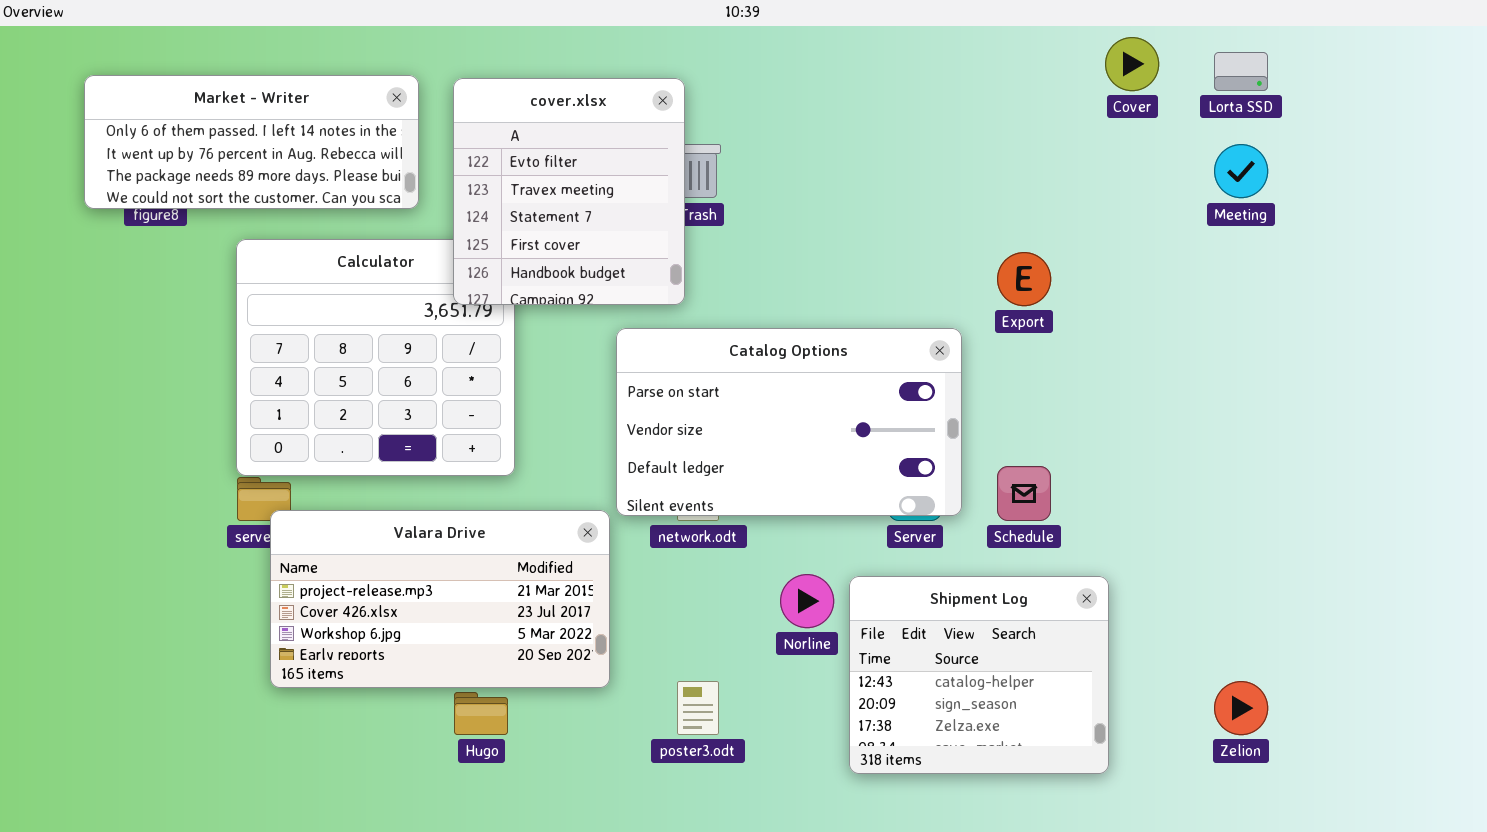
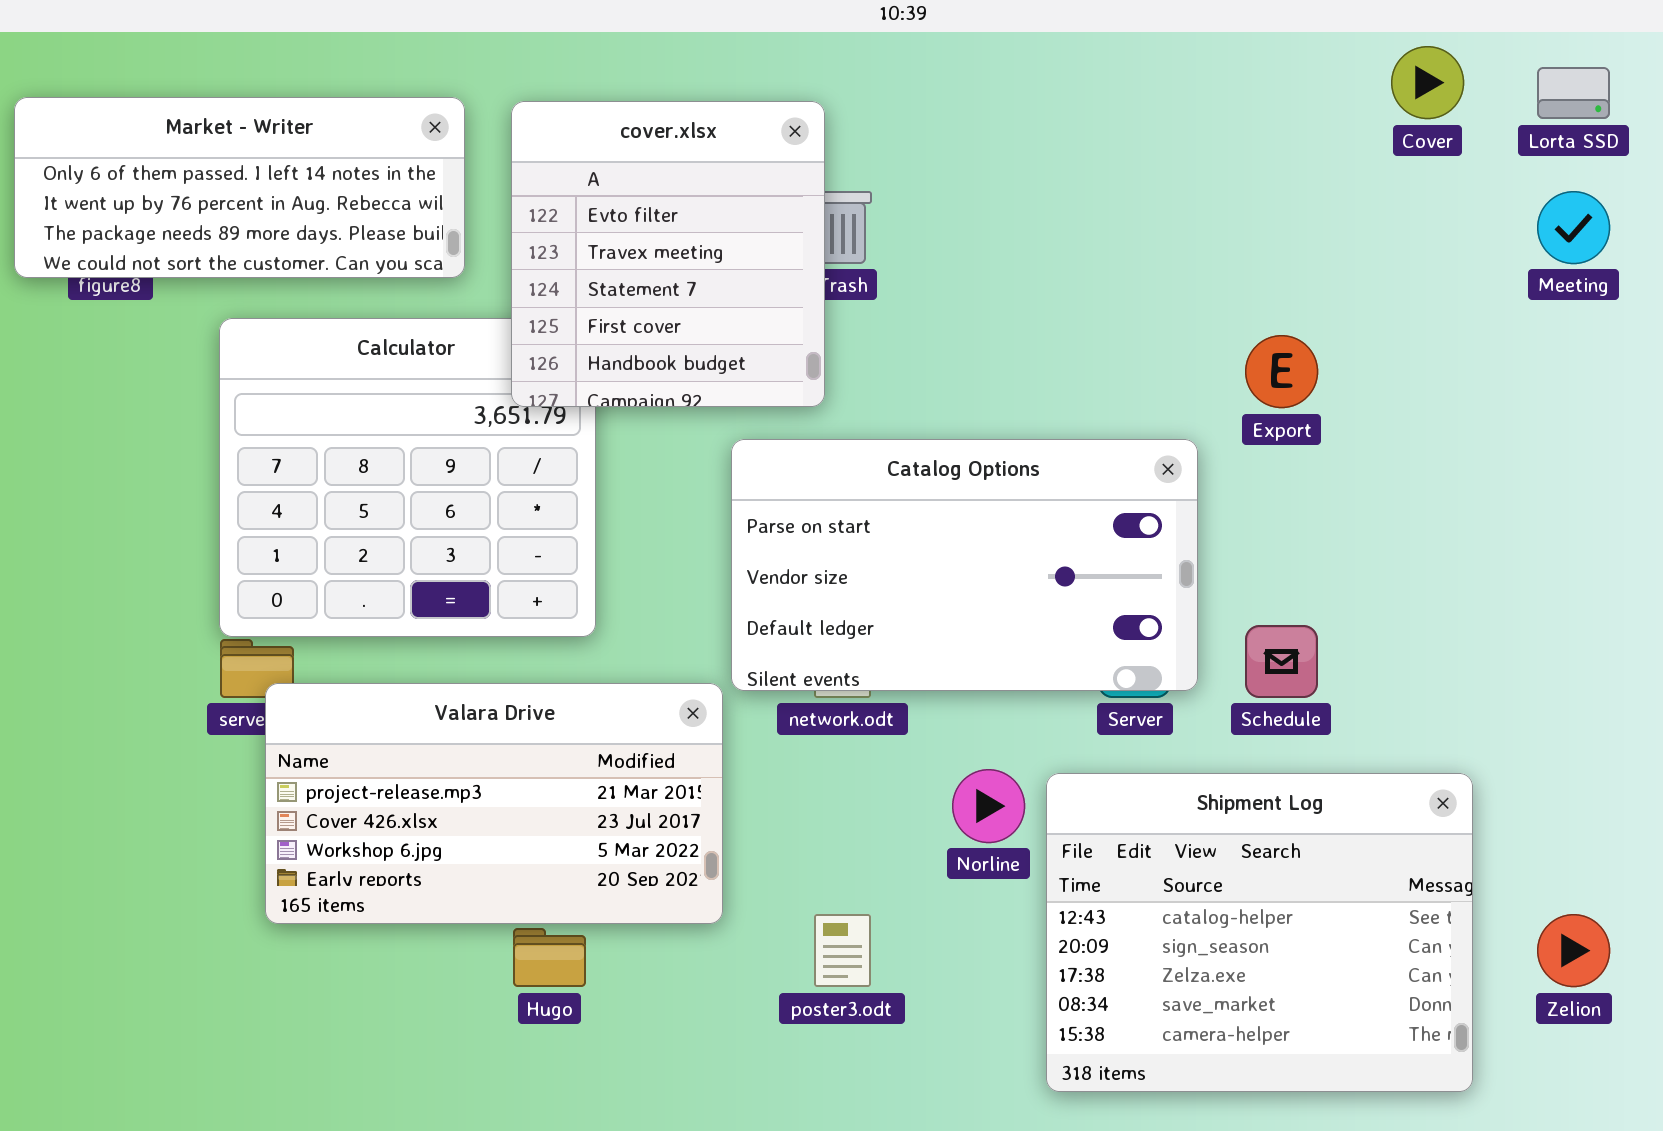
Shipment Log: [849,576,1109,774] -> [1046,773,1473,1092], resized

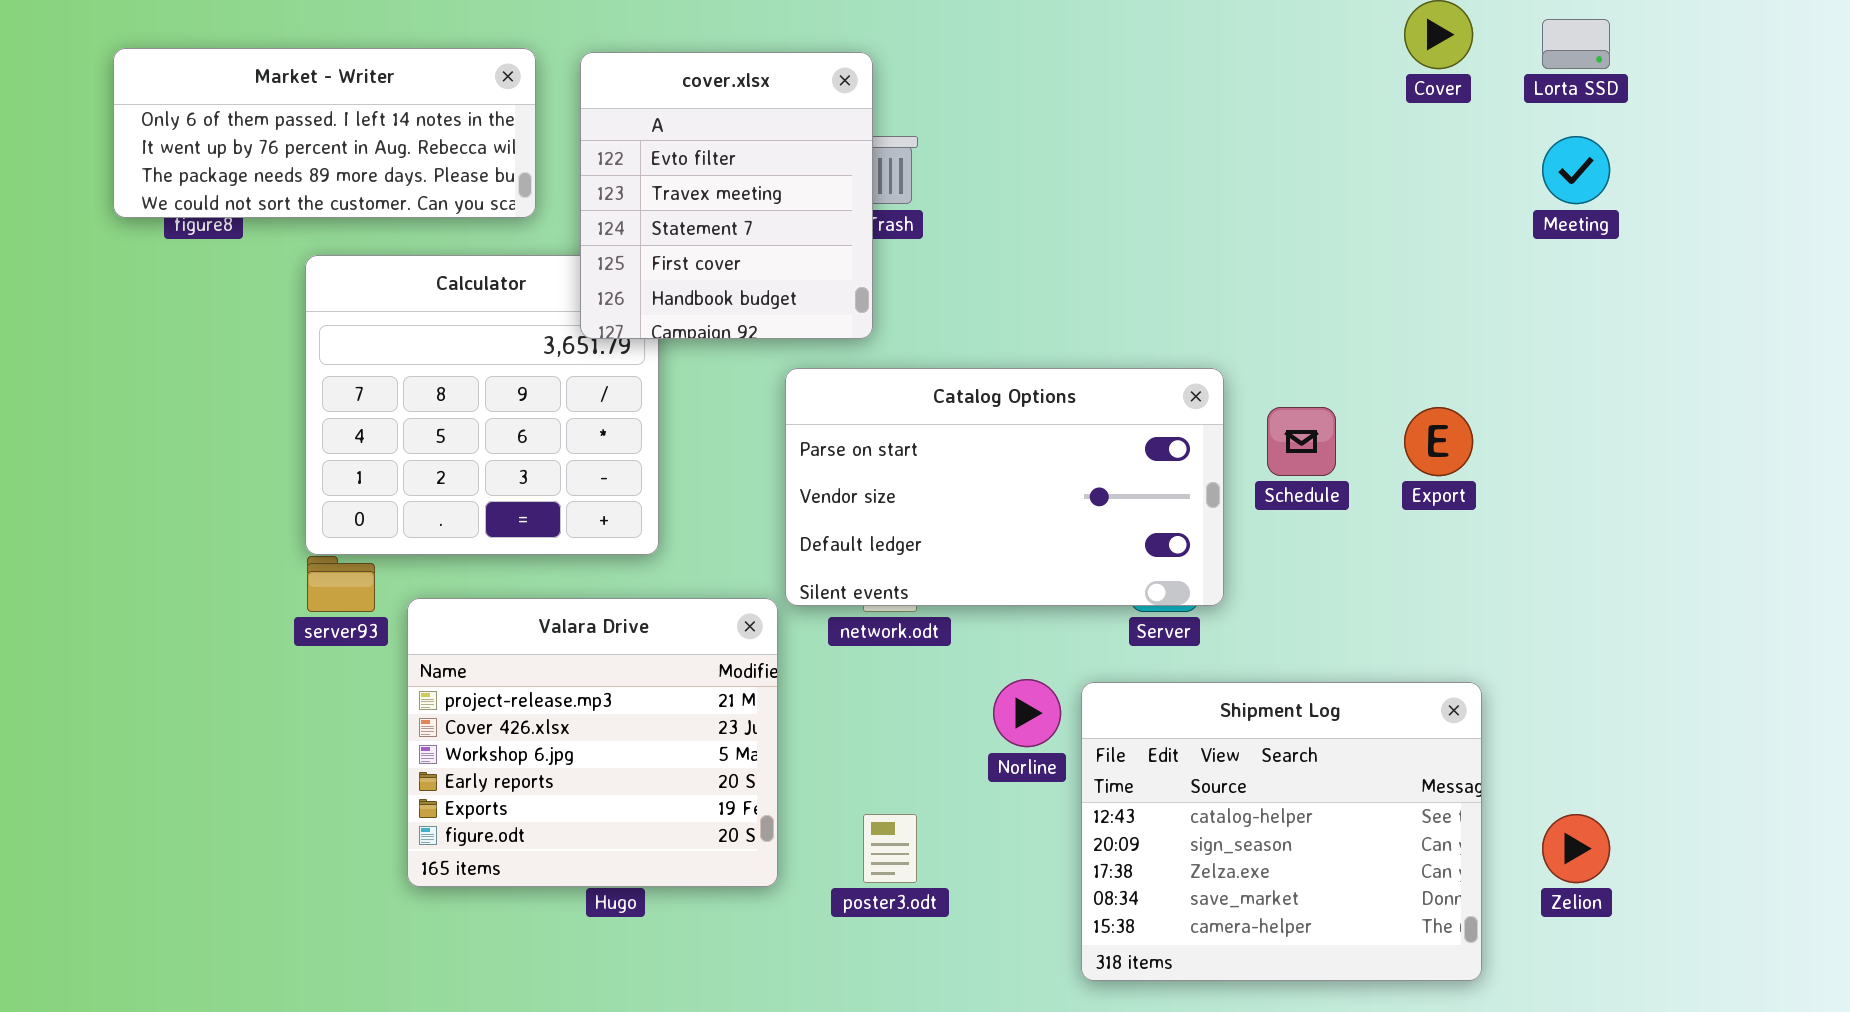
Export: [1245,335,1318,408] -> [1404,407,1473,476], moved
Schedule: [1245,625,1318,698] -> [1267,407,1336,476], moved
Valara Drive: [265,683,723,924] -> [407,598,778,887], resized

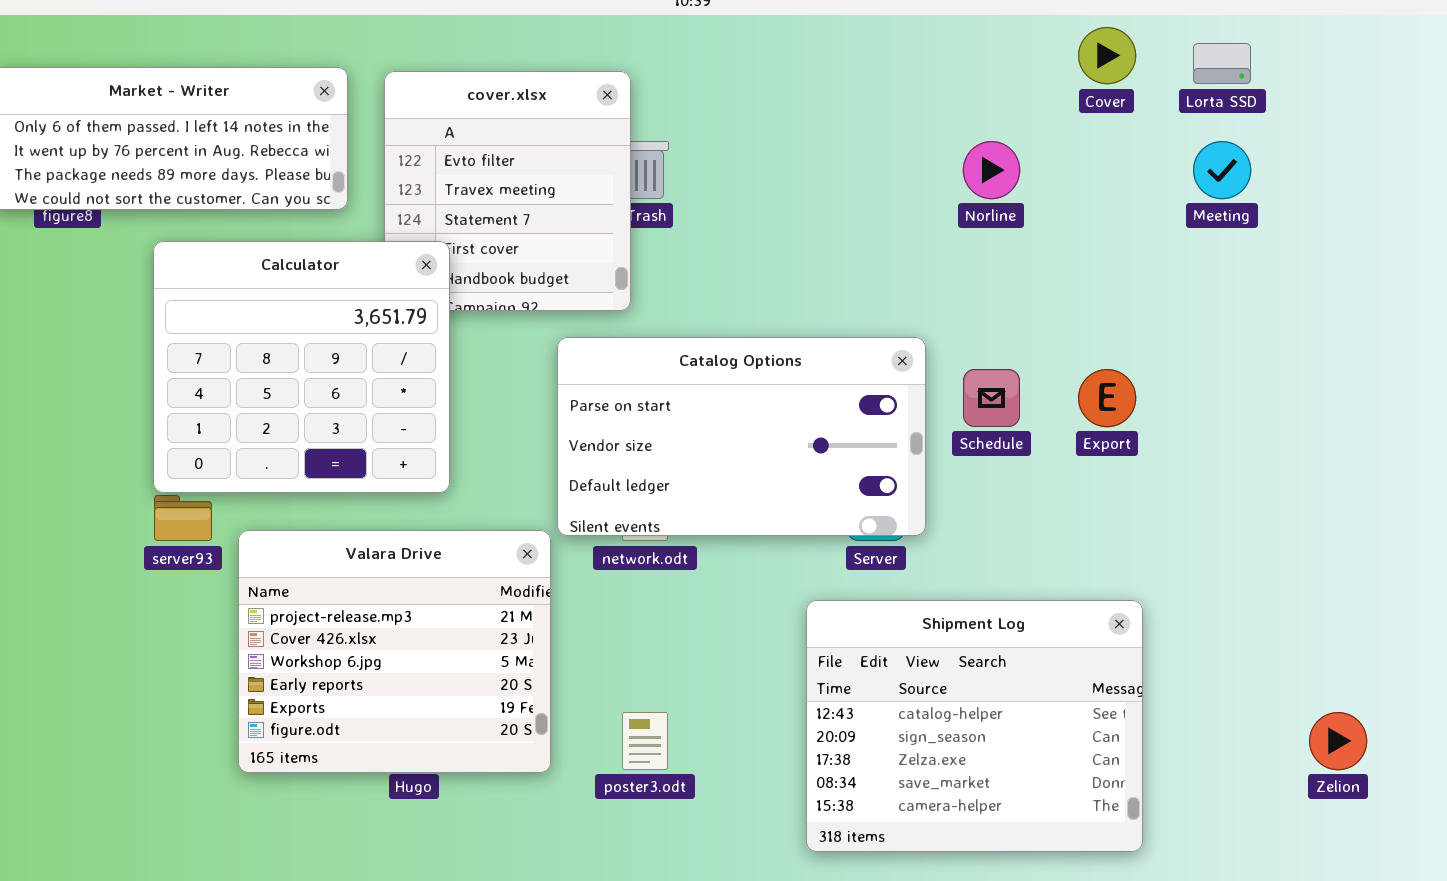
Calculator: [305,255,659,555] -> [153,241,450,493], raised
Norline: [993,679,1061,747] -> [963,141,1020,199], moved
Zelion: [1542,814,1610,883] -> [1309,712,1367,770], moved

